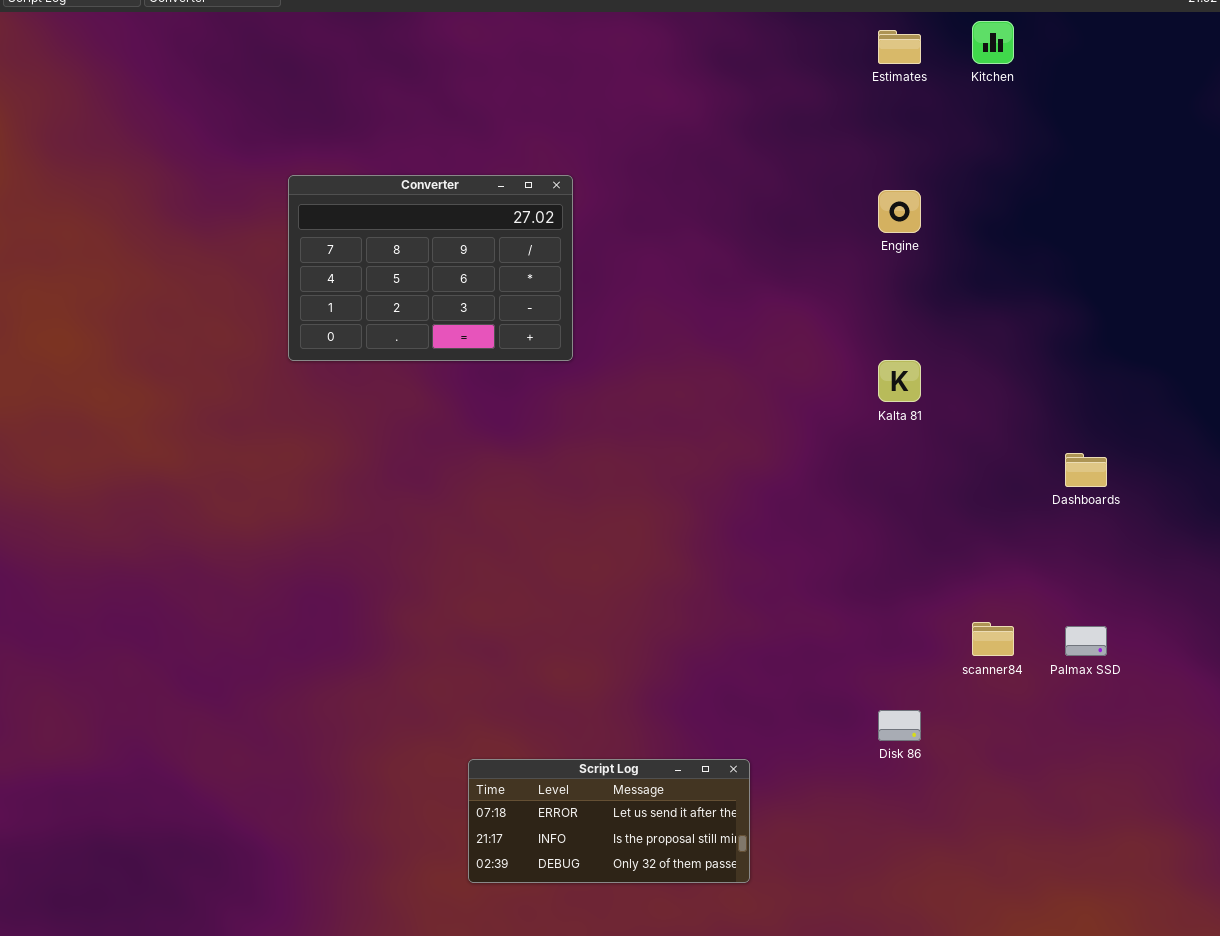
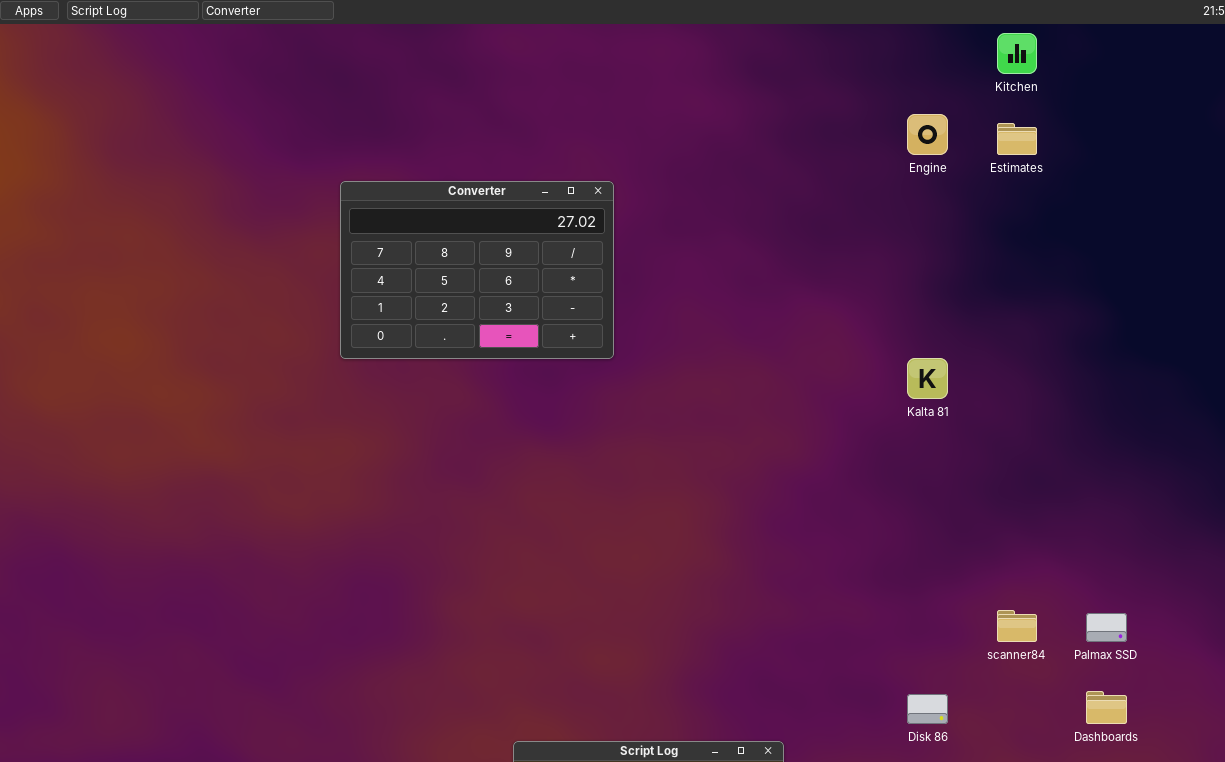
Estimates: [878,30,921,64] -> [997,123,1037,155], moved
Engine: [878,190,921,233] -> [907,114,948,155], moved
Dashboards: [1065,453,1107,487] -> [1086,691,1127,724], moved

